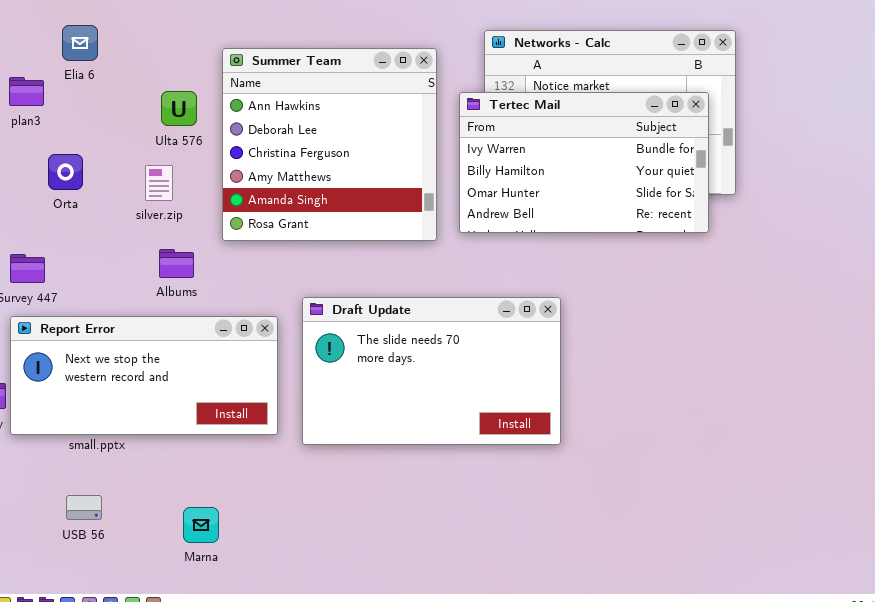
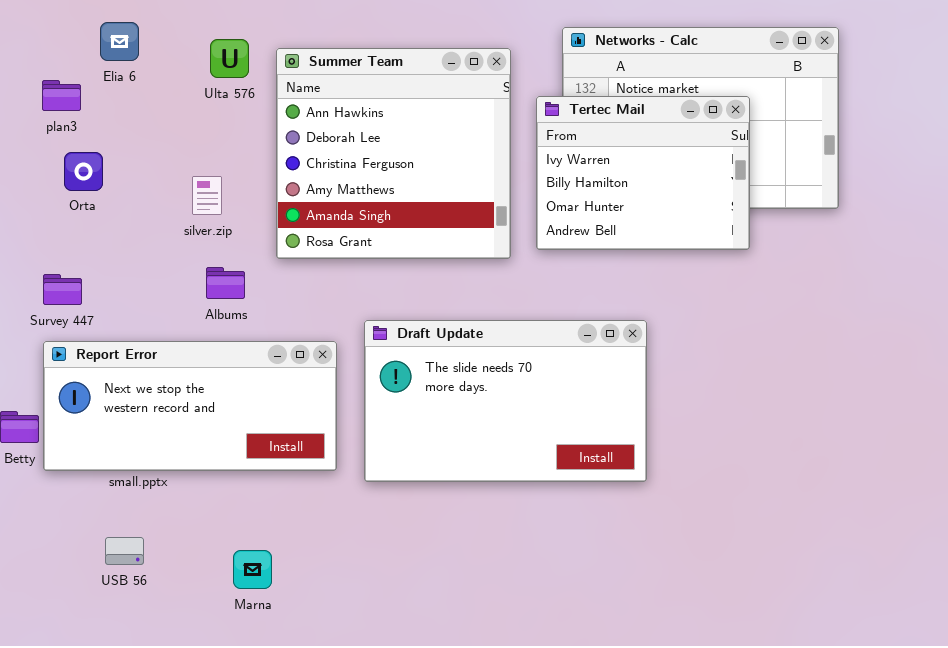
Ulta 576: [161,91,197,126] -> [210,39,249,78], moved
Tertec Mail: [459,92,709,233] -> [536,96,750,250], resized
Orta: [48,154,83,190] -> [64,152,103,191], moved

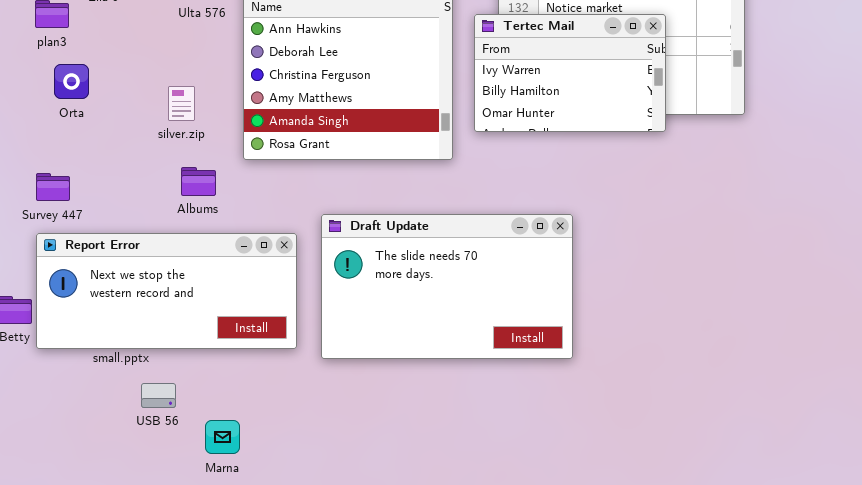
Tertec Mail: [536,96,750,250] -> [474,14,666,132], resized
USB 56: [105,537,144,565] -> [141,383,176,408], moved

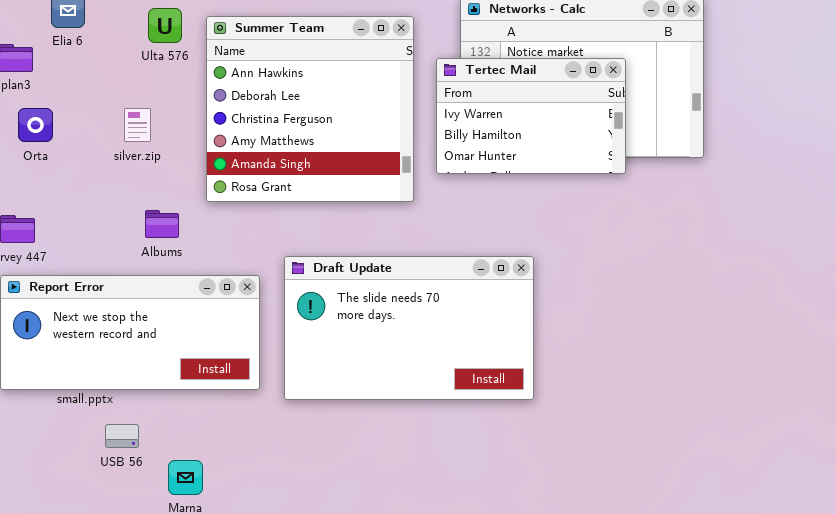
silver.zip: [168,86,195,121] -> [124,108,151,142], moved

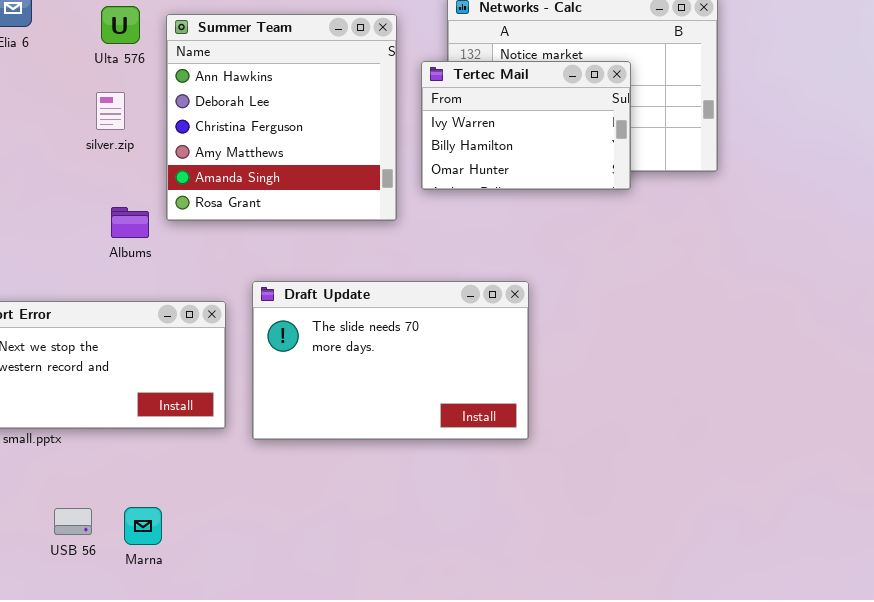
silver.zip: [124,108,151,142] -> [96,92,125,130], moved
Albums: [145,210,179,238] -> [111,207,149,238], moved
USB 56: [105,424,139,448] -> [54,508,92,535], moved

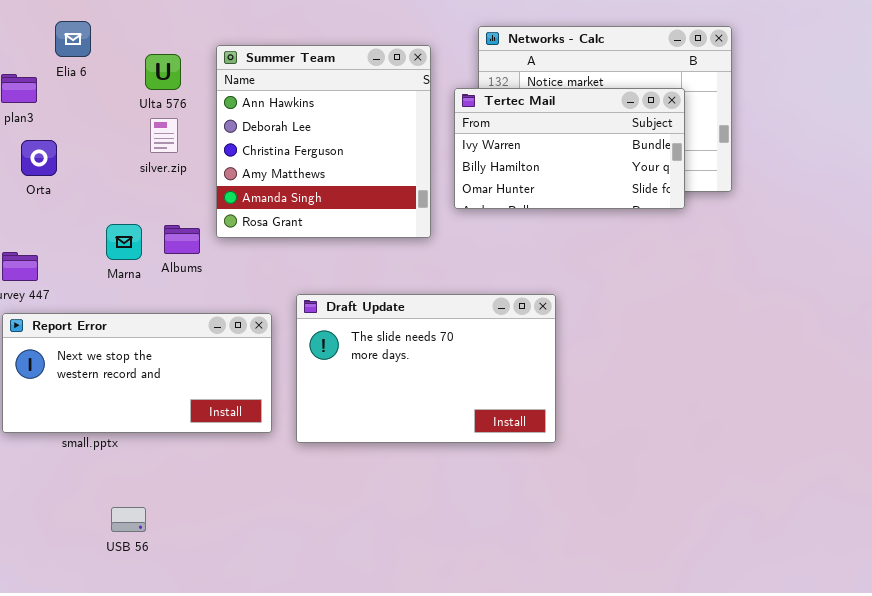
Ulta 576: [101,6,140,44] -> [145,54,181,90], moved
Tertec Mail: [421,61,631,190] -> [454,88,685,209], resized
Marna: [124,507,162,545] -> [106,224,142,260], moved

